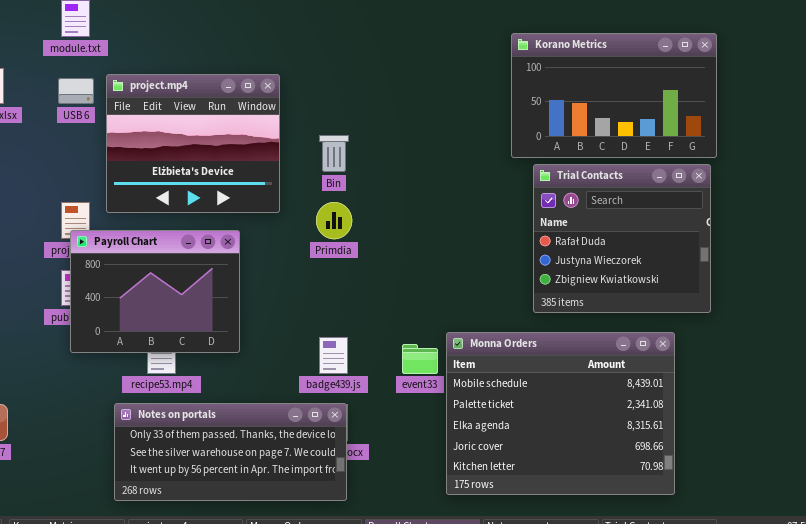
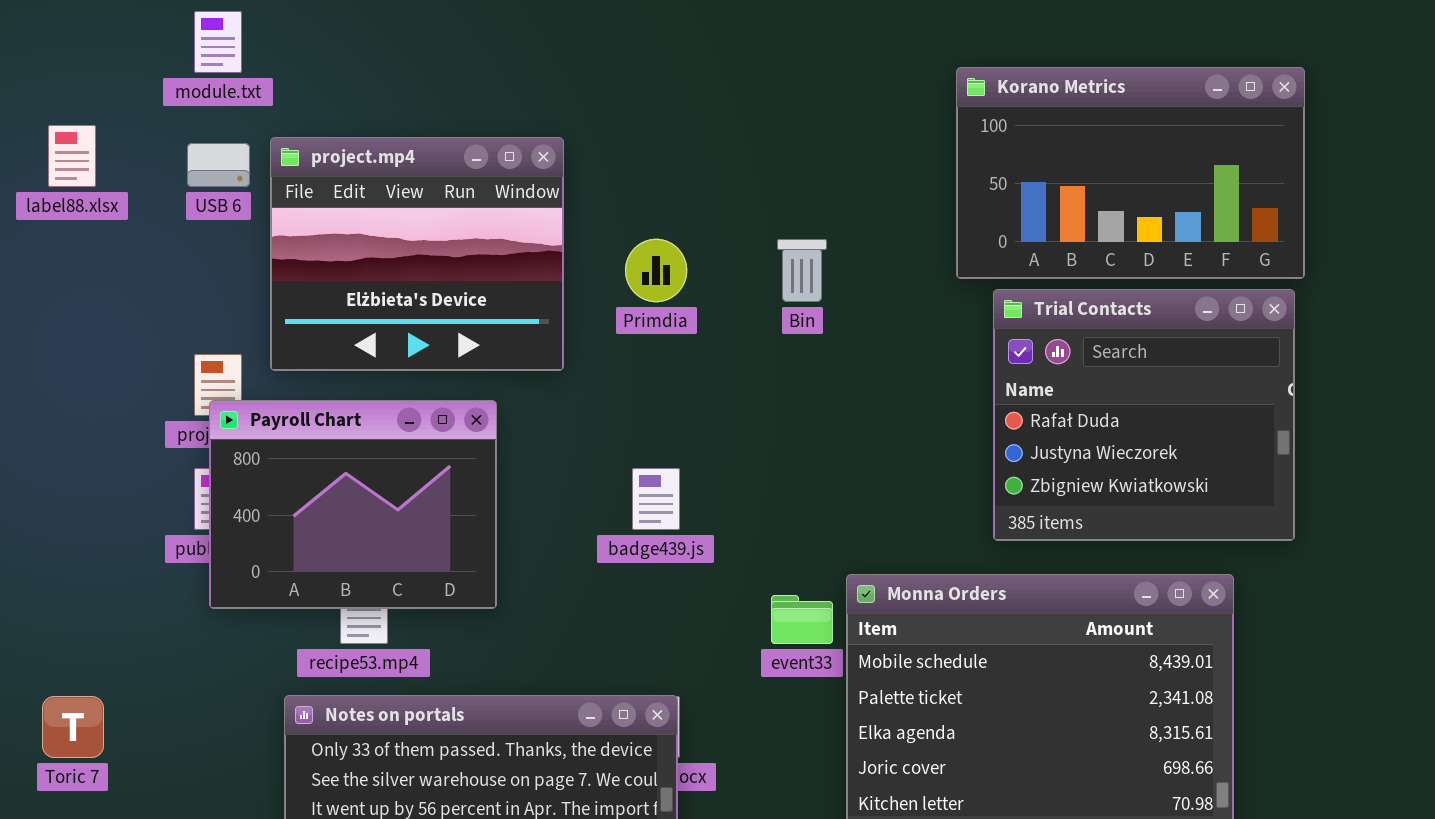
Bin: [319,135,349,172] -> [777,239,827,302], moved
Primdia: [316,202,352,239] -> [625,239,687,302], moved
badge439.js: [319,337,348,374] -> [632,468,680,530], moved

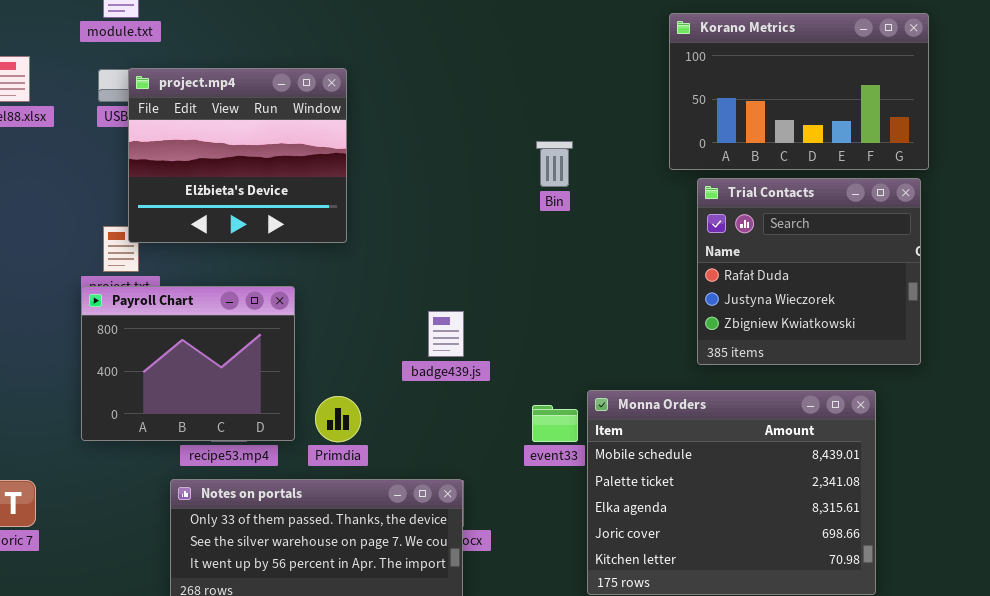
project.mp4: [270,137,564,371] -> [128,68,347,243], moved
Primdia: [625,239,687,302] -> [315,396,361,442], moved
Payroll Chart: [209,400,497,609] -> [81,286,295,441], moved

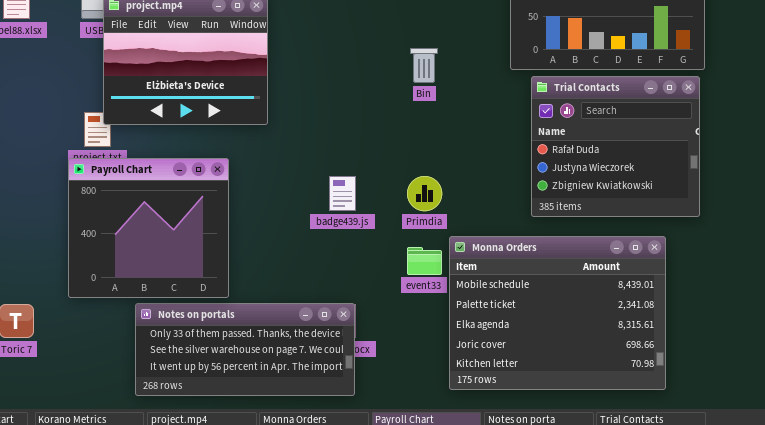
Payroll Chart: [81,286,295,441] -> [68,158,229,298], resized
Primdia: [315,396,361,442] -> [407,176,442,211], moved

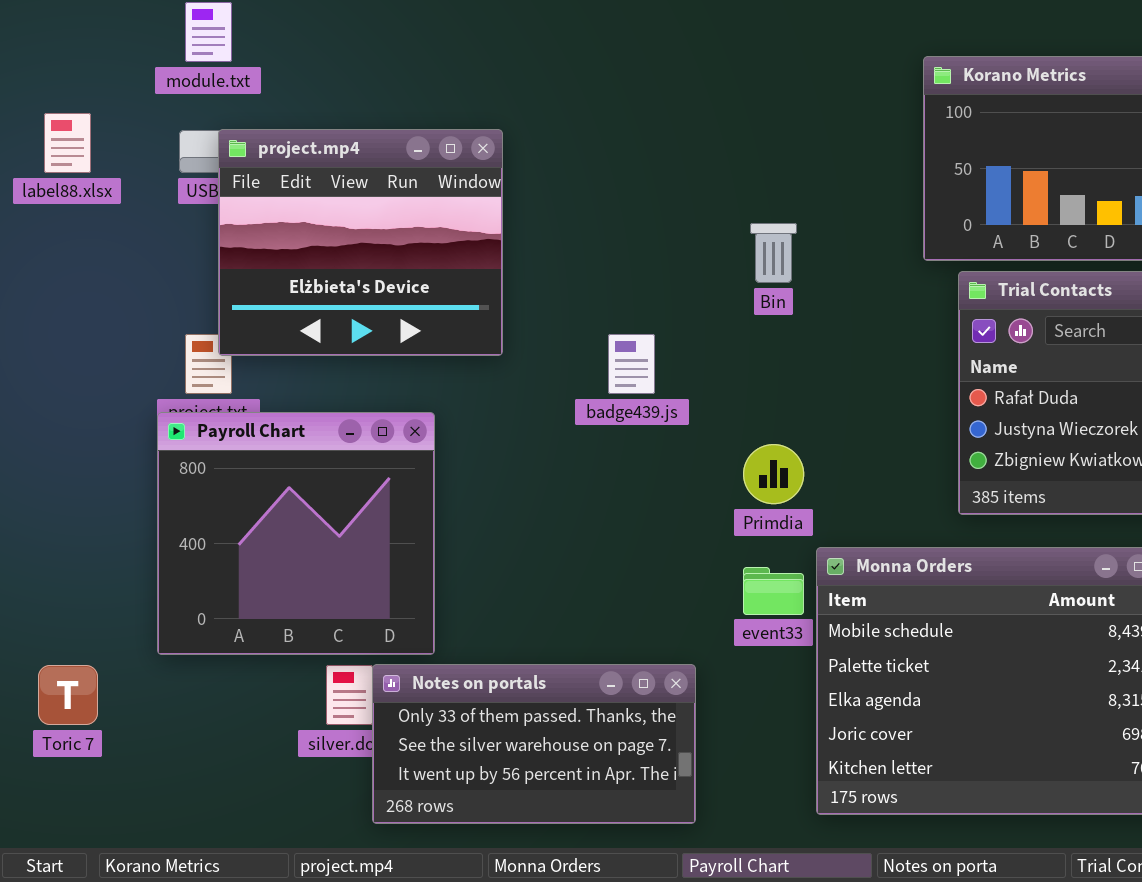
badge439.js: [329,176,356,211] -> [608,334,655,394], moved
Notes on portals: [135,303,355,396] -> [372,664,696,824], moved, resized

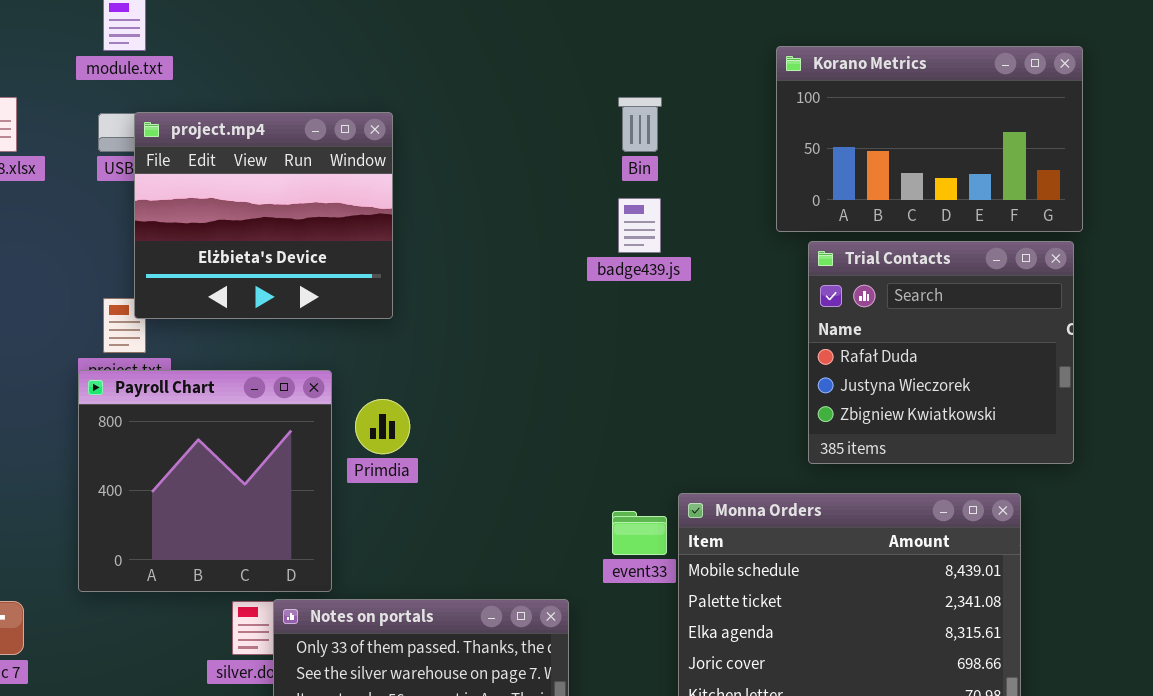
Bin: [750,223,797,283] -> [618,97,662,152], moved
badge439.js: [608,334,655,394] -> [618,198,661,253], moved
Primdia: [743,444,804,504] -> [355,399,410,454], moved

